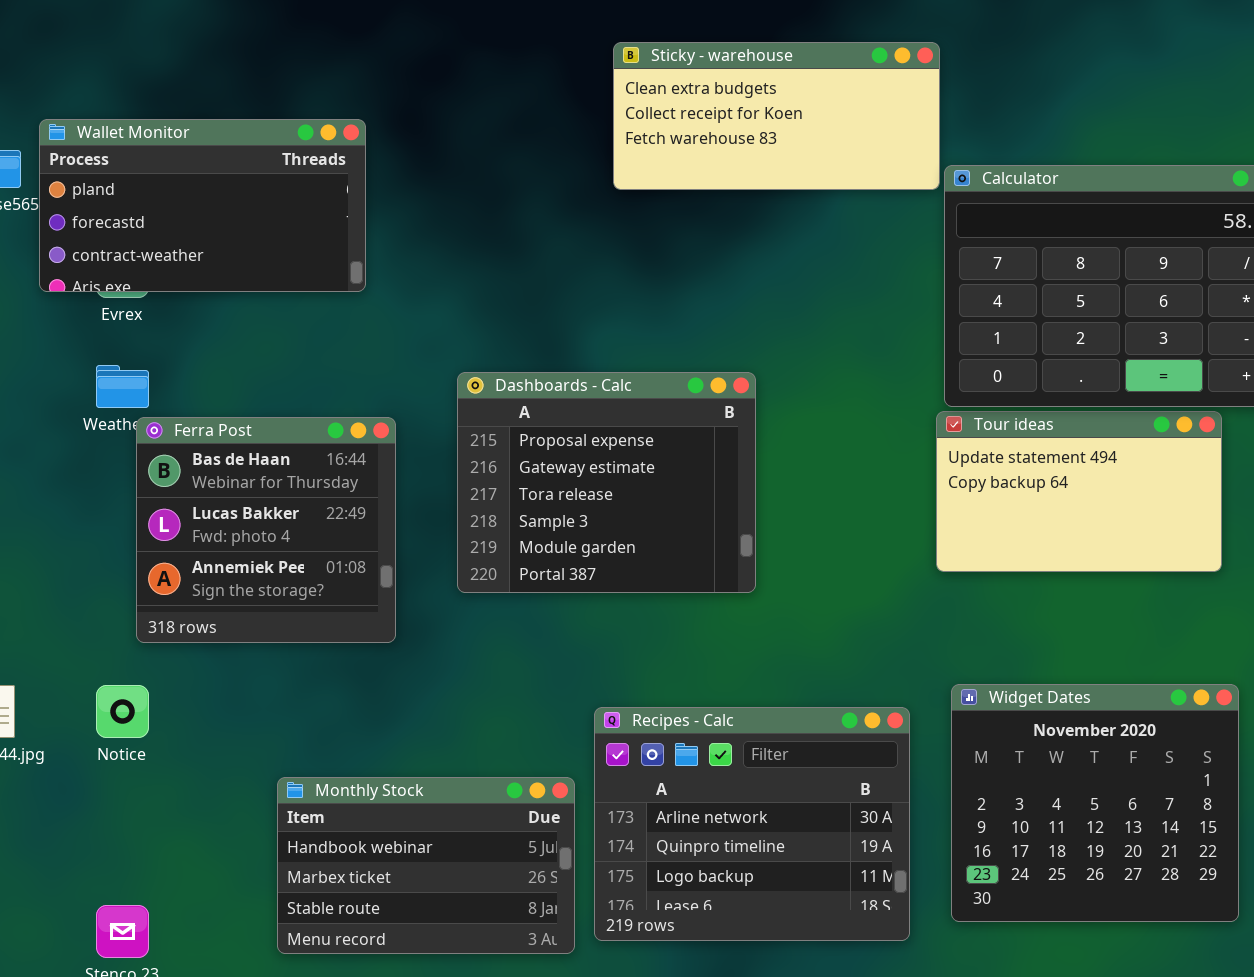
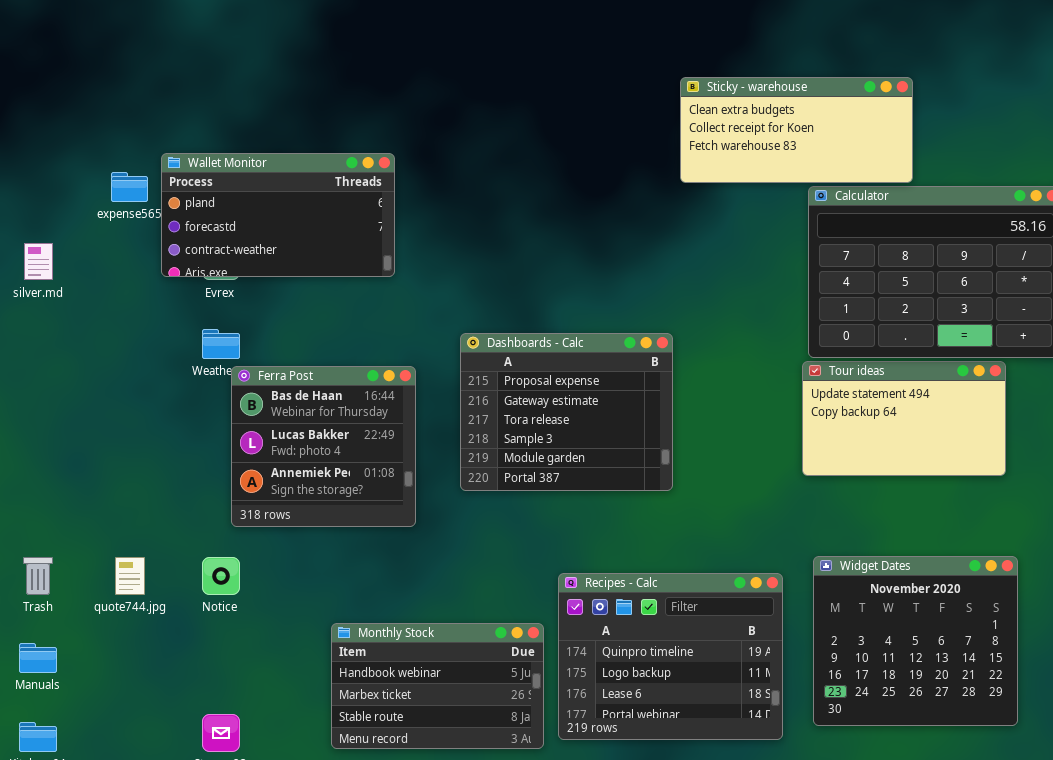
Sticky - warehouse: [613,42,940,190] -> [680,77,913,183], moved
Recipes - Calc: [594,707,910,941] -> [558,573,783,740], scrolled down 1 row

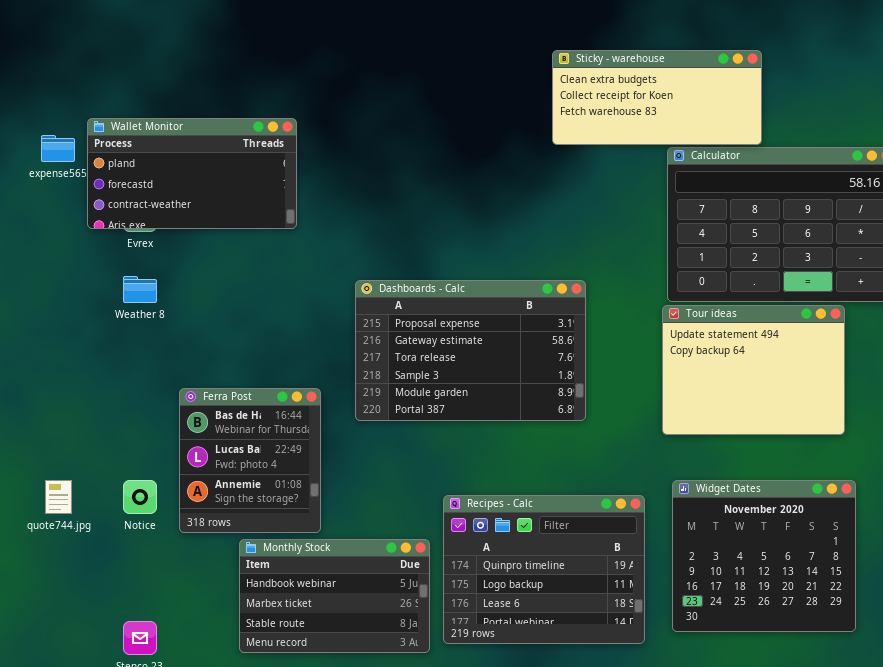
Dashboards - Calc: [460,333,673,491] -> [355,280,586,421], resized
Tour ideas: [802,361,1006,476] -> [662,305,845,435], resized
Ferra Post: [231,366,416,527] -> [179,388,321,533], moved, resized

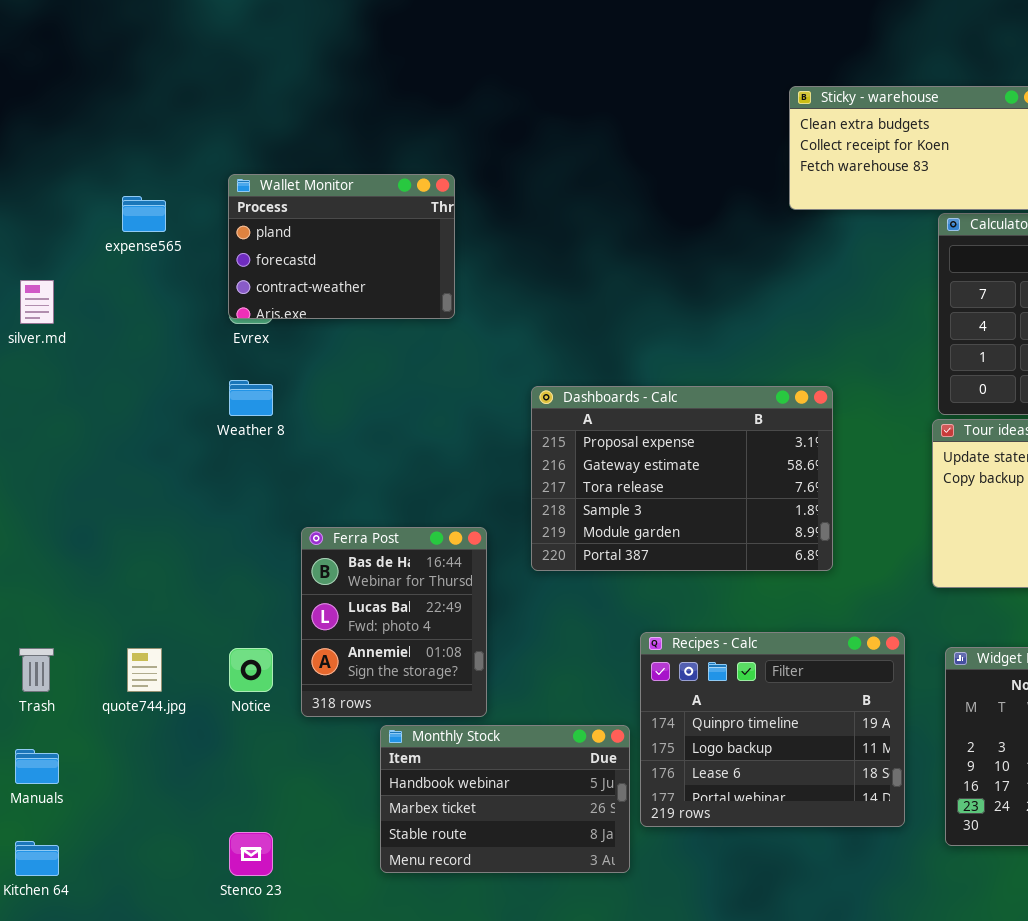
Wallet Monitor: [87,118,297,229] -> [228,174,455,319], resized
Recipes - Calc: [443,495,645,644] -> [640,632,905,827], moved

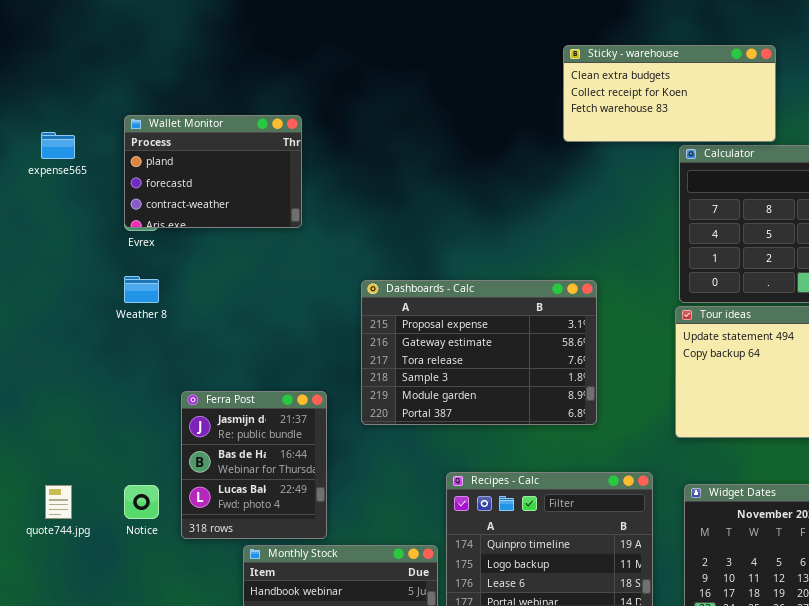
Ferra Post: [301,527,487,717] -> [181,391,327,539], scrolled up 1 row

